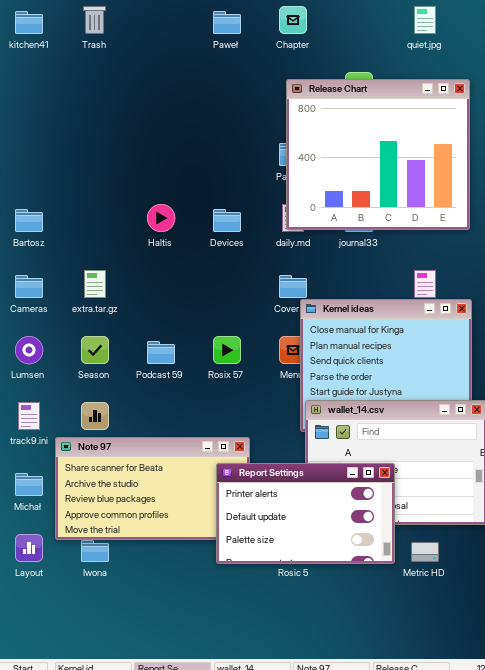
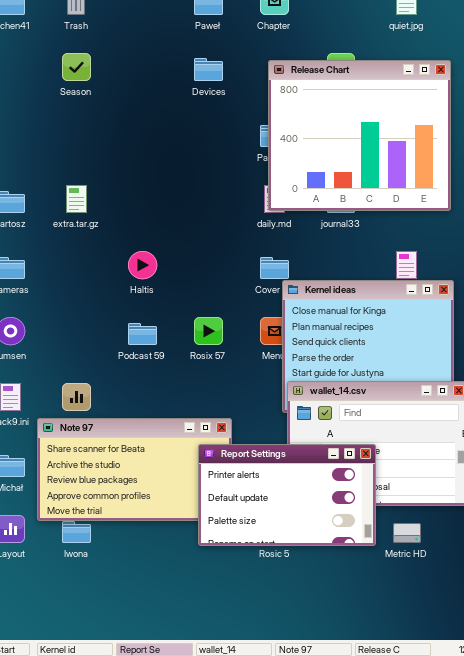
Haltis: [147,204,175,232] -> [128,251,157,279], moved
Devices: [213,209,241,232] -> [194,58,223,81], moved
extra.tar.gz: [84,270,106,298] -> [66,185,87,213], moved
Season: [81,336,109,364] -> [62,53,91,81], moved

